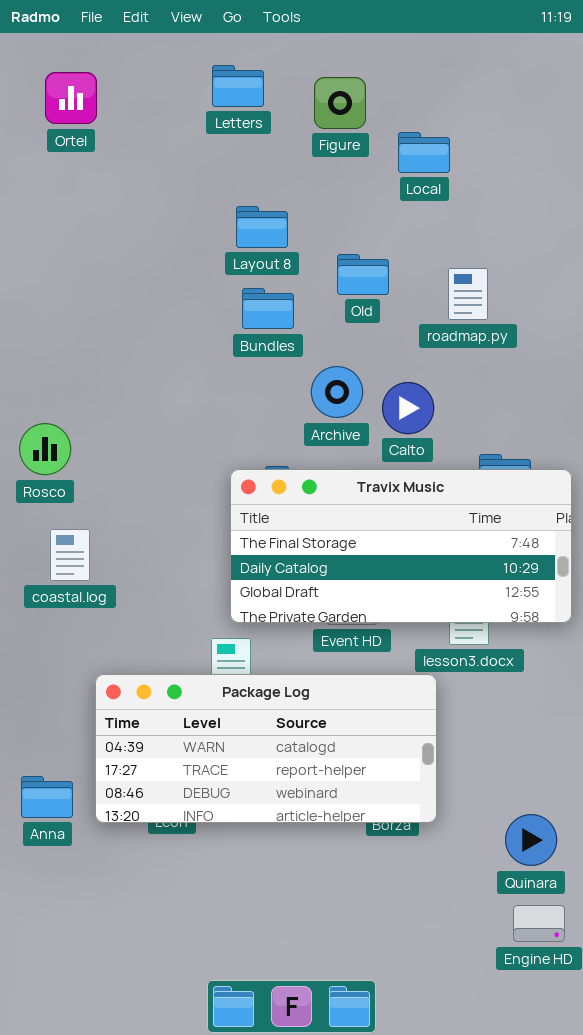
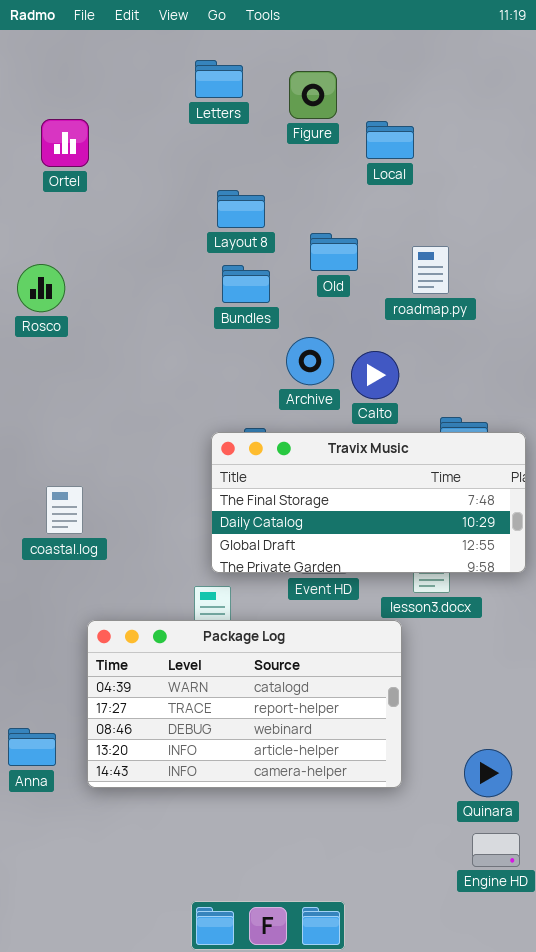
Ortel: [45,72,97,124] -> [41,119,89,167], moved
Rosco: [19,423,71,475] -> [17,264,65,312], moved
Package Log: [95,674,437,823] -> [87,620,402,788], resized
Anna: [21,776,73,818] -> [8,728,56,766], moved

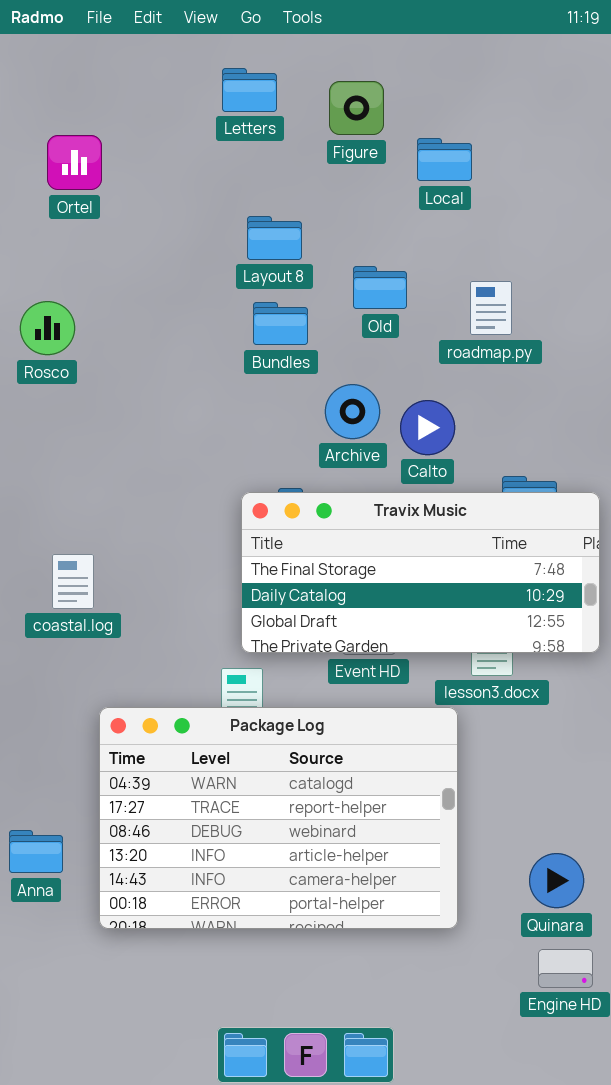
Package Log: [87,620,402,788] -> [99,707,458,929], resized

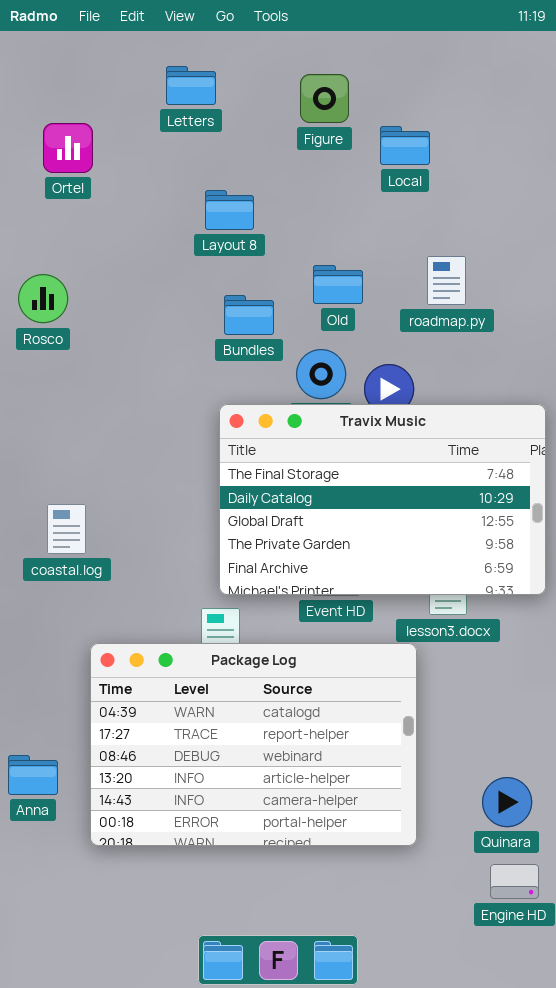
Letters: [222,68,277,112] -> [166,66,216,105], moved
Layout 8: [247,216,302,260] -> [205,190,254,230], moved
Old: [353,266,407,309] -> [313,265,363,304], moved
Bundles: [253,302,308,345] -> [224,295,274,335], moved
Travix Music: [241,492,600,653] -> [219,404,546,595], resized

